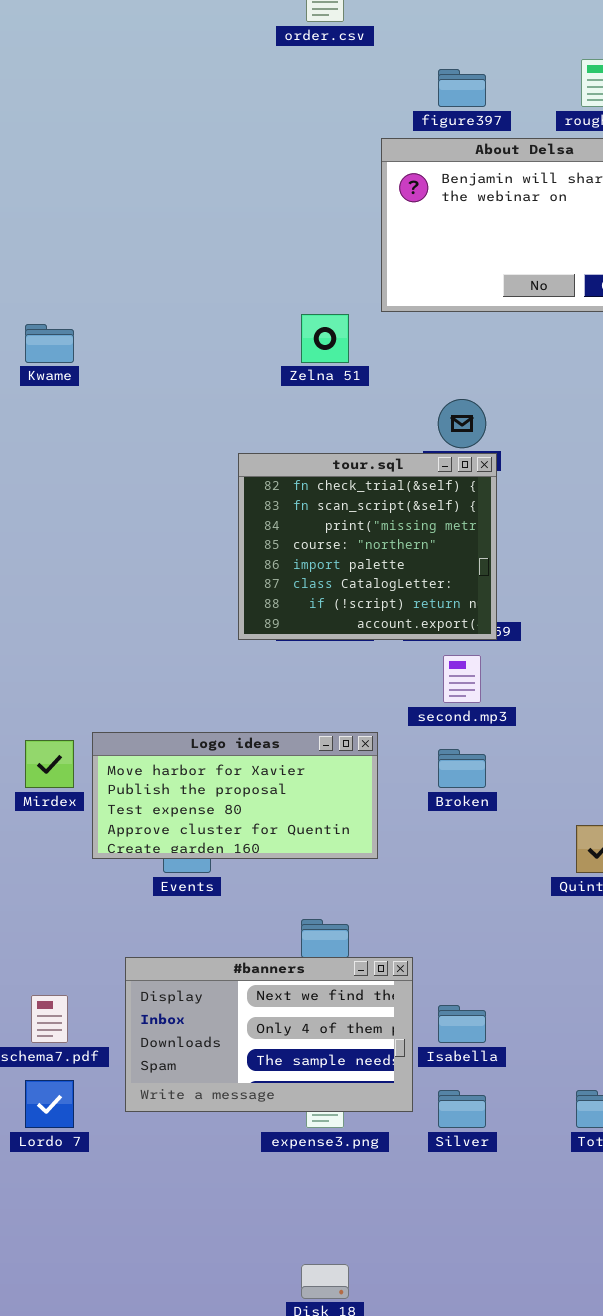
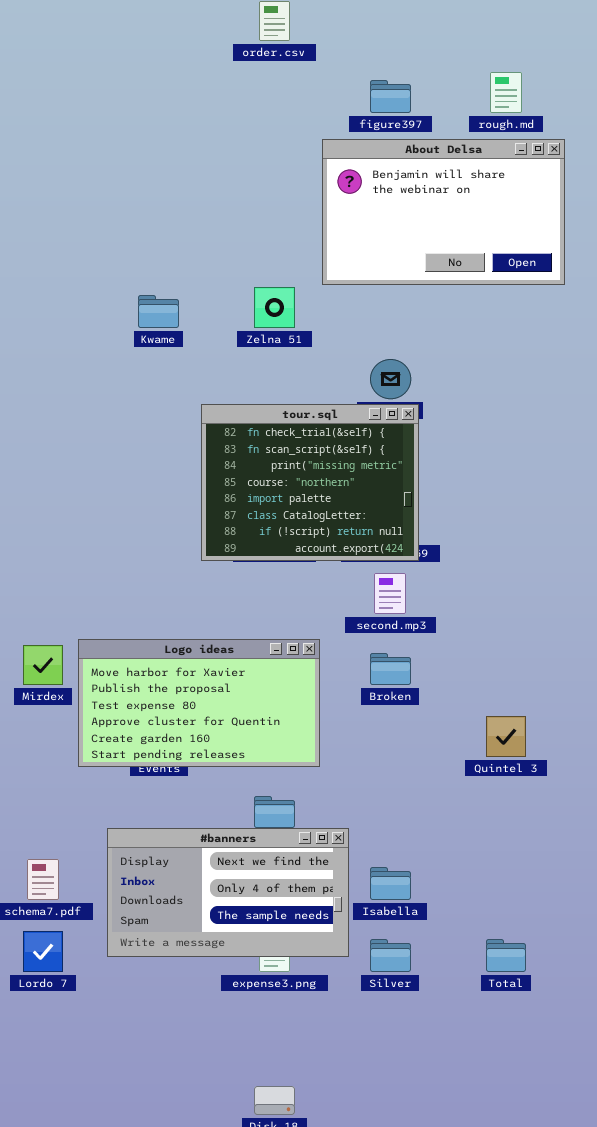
Kwame: [25,324,74,363] -> [138,295,179,328], moved
Logo ideas: [92,732,378,859] -> [78,639,320,767], resized

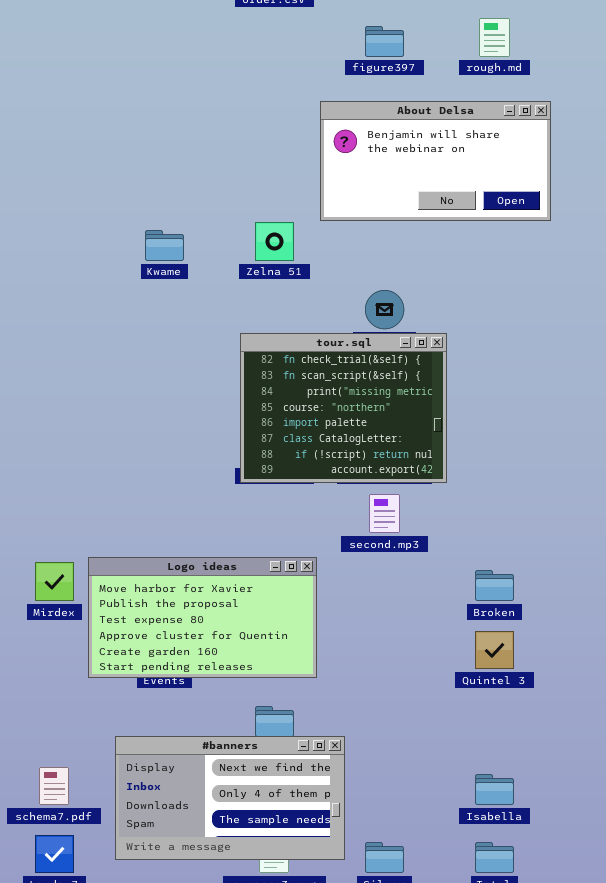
About Delsa: [322,139,565,285] -> [320,101,551,221], resized
tour.sql: [201,404,419,561] -> [240,333,447,483], moved
Broken: [370,653,411,685] -> [475,570,514,601], moved
Isabella: [370,867,411,900] -> [475,774,514,805], moved

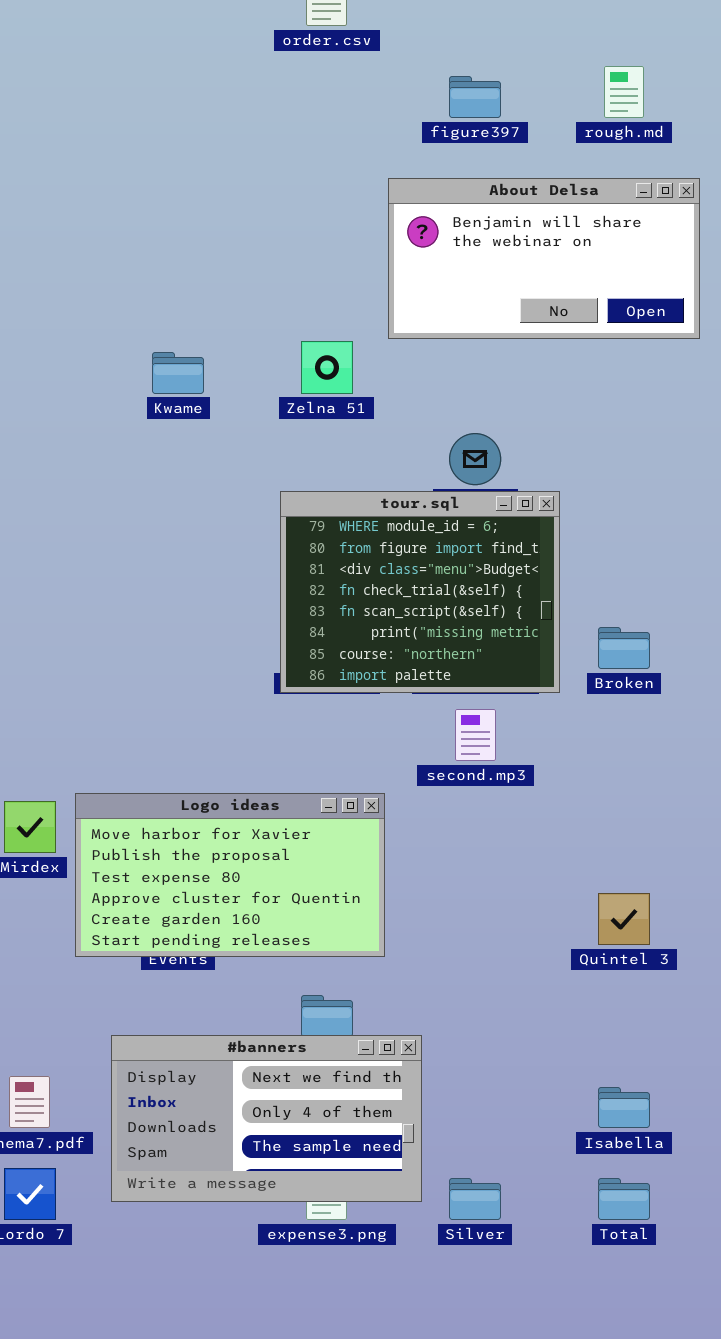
tour.sql: [240,333,447,483] -> [280,491,560,693], scrolled up 3 rows
Broken: [475,570,514,601] -> [598,627,650,669], moved

